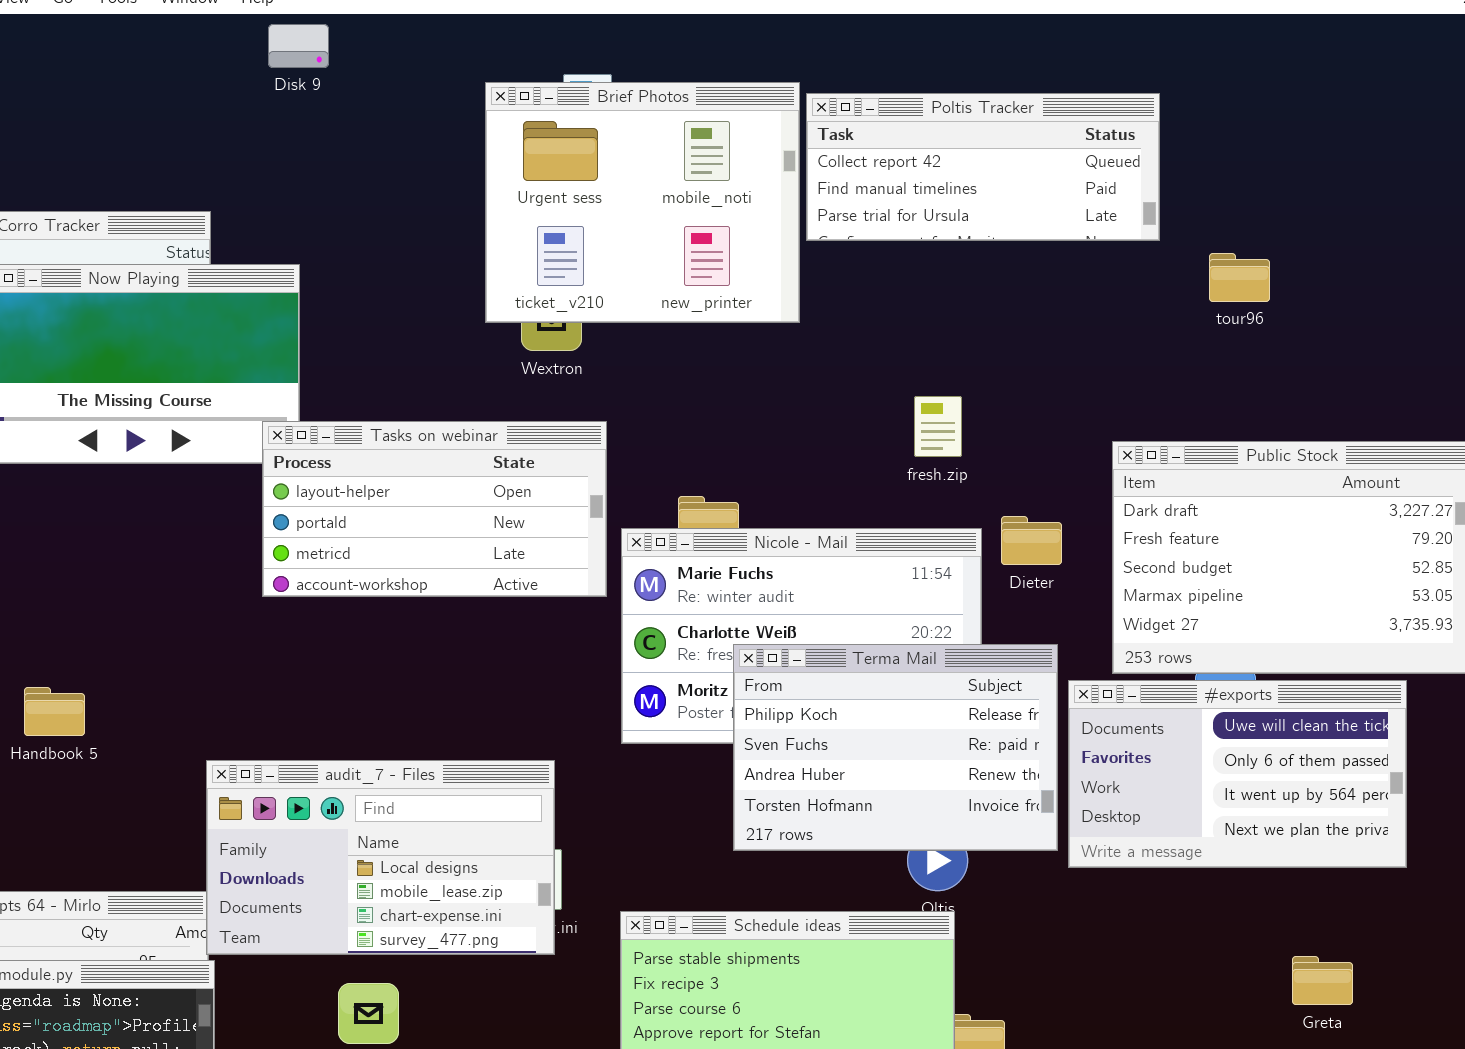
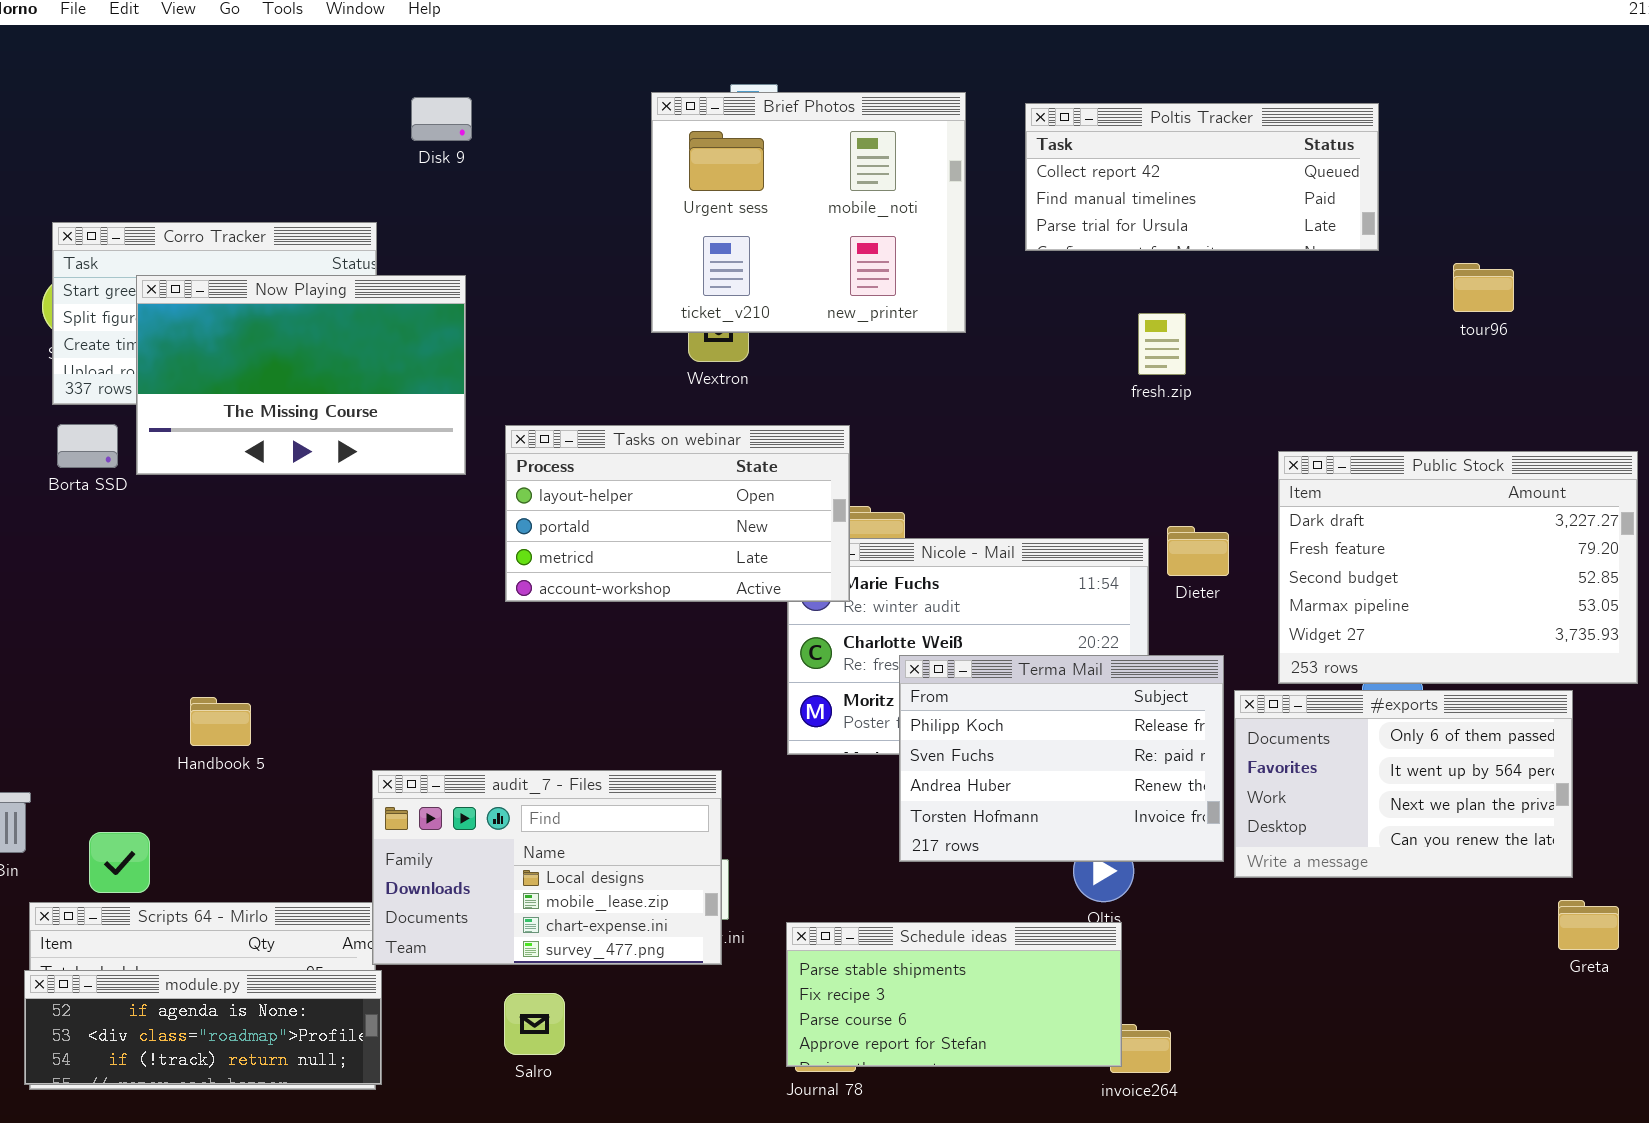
Disk 9: [268,24,329,68] -> [411,97,472,141], moved
Poltis Tracker: [806,93,1160,241] -> [1025,103,1379,251], moved
tour96: [1209,253,1270,302] -> [1453,263,1514,312], moved
fresh.zip: [914,396,962,457] -> [1138,313,1186,375], moved
Tasks on webinar: [262,421,607,597] -> [505,425,850,602], moved
#exports: [1068,680,1407,868] -> [1234,690,1573,878], scrolled down 1 row
Greta: [1292,956,1353,1005] -> [1558,900,1619,950], moved

